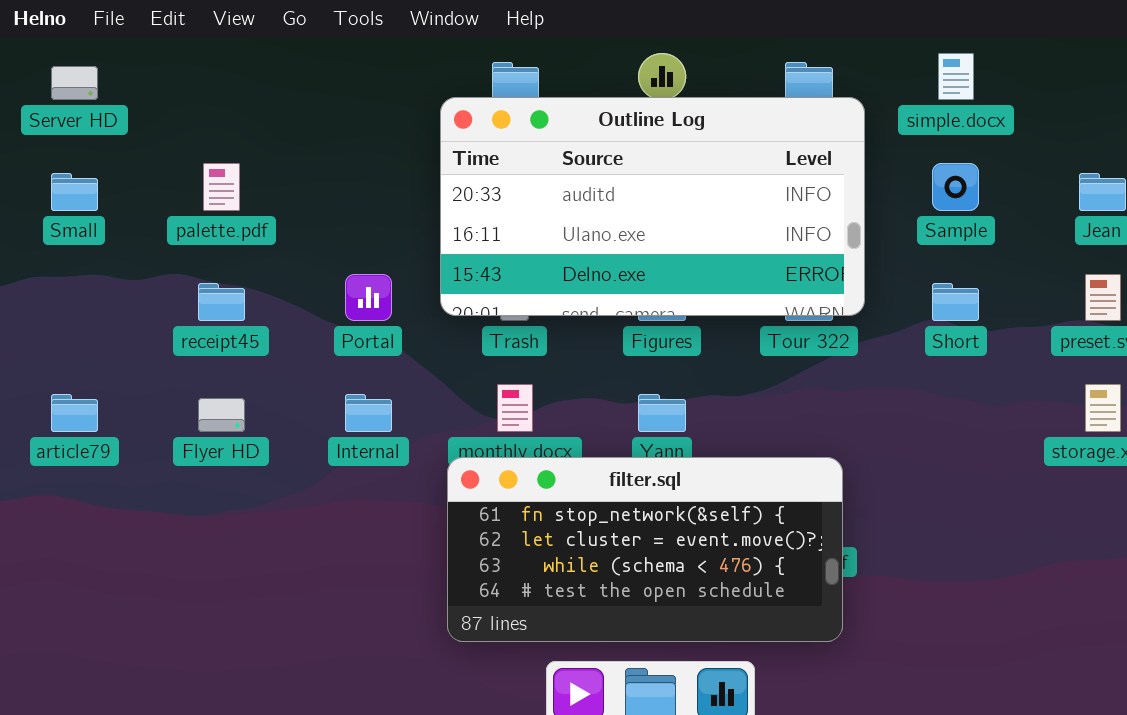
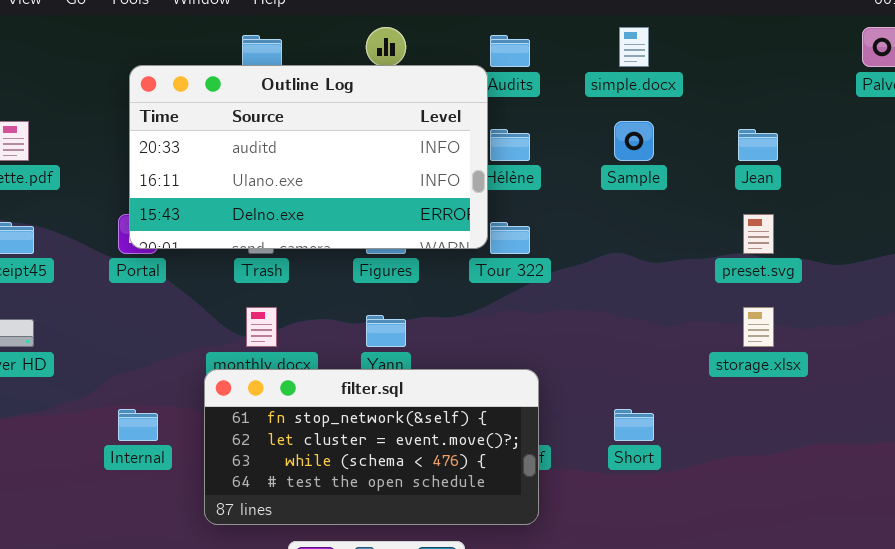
Outline Log: [440,97,865,316] -> [129,65,488,249], moved
Short: [932,283,979,321] -> [614,409,654,441], moved
Internal: [345,394,392,432] -> [118,409,158,441], moved

